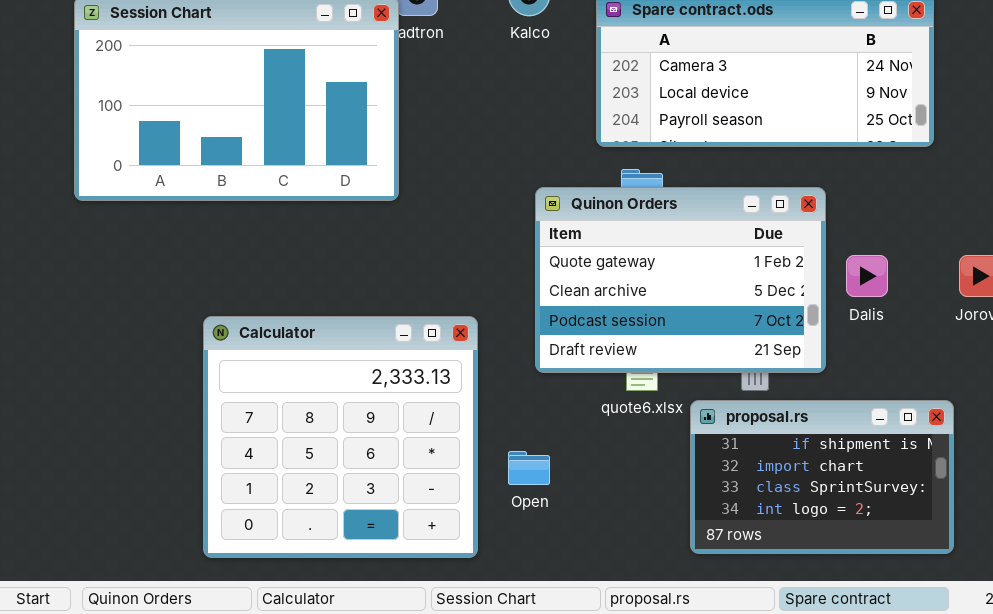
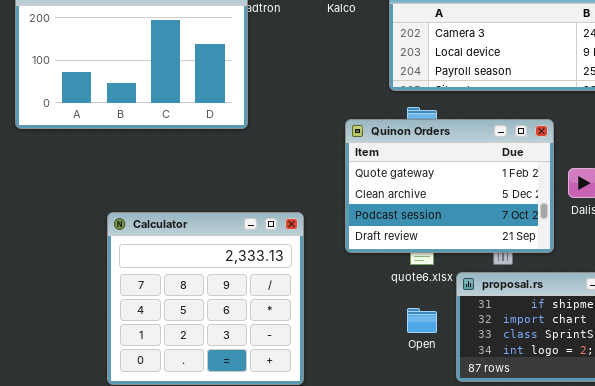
Open: [508,451,550,485] -> [407,308,437,333], moved

